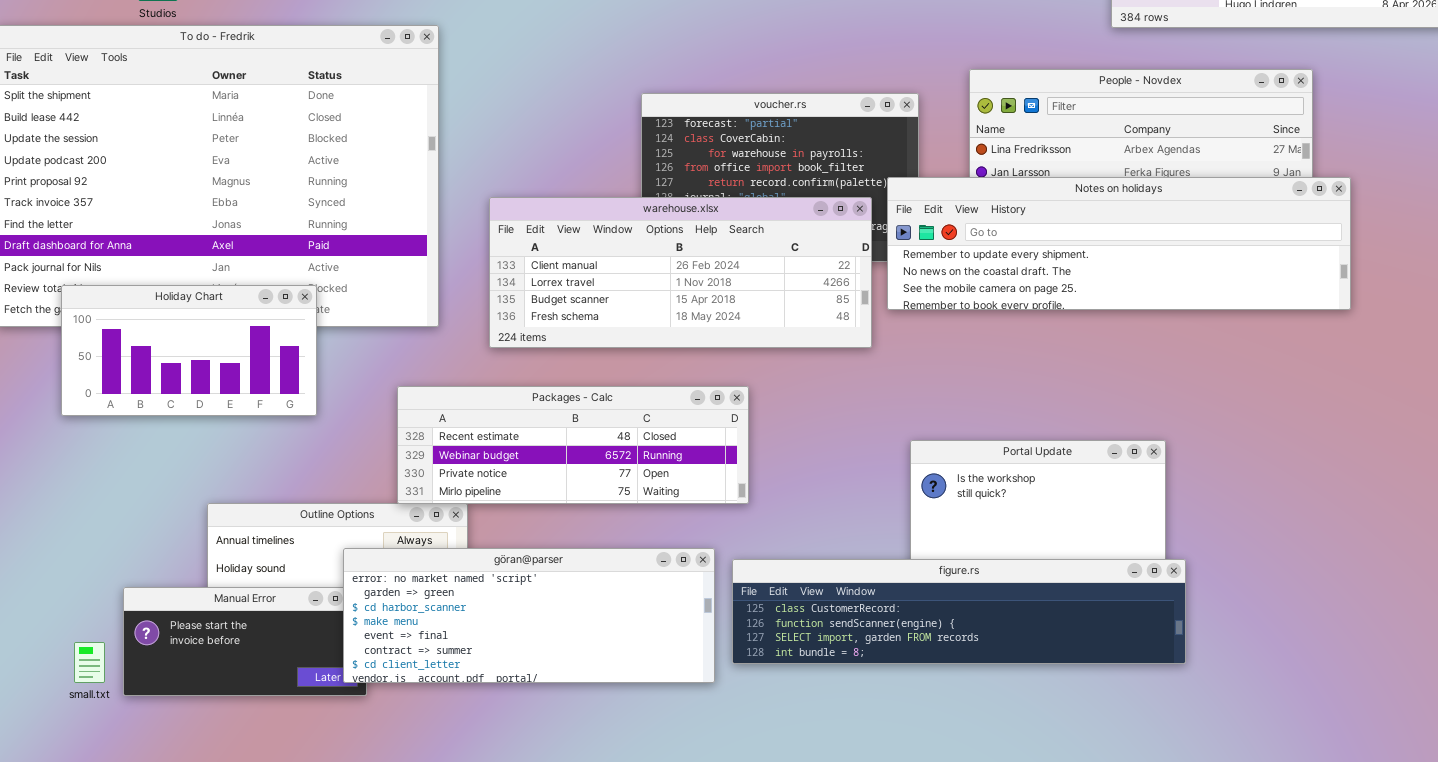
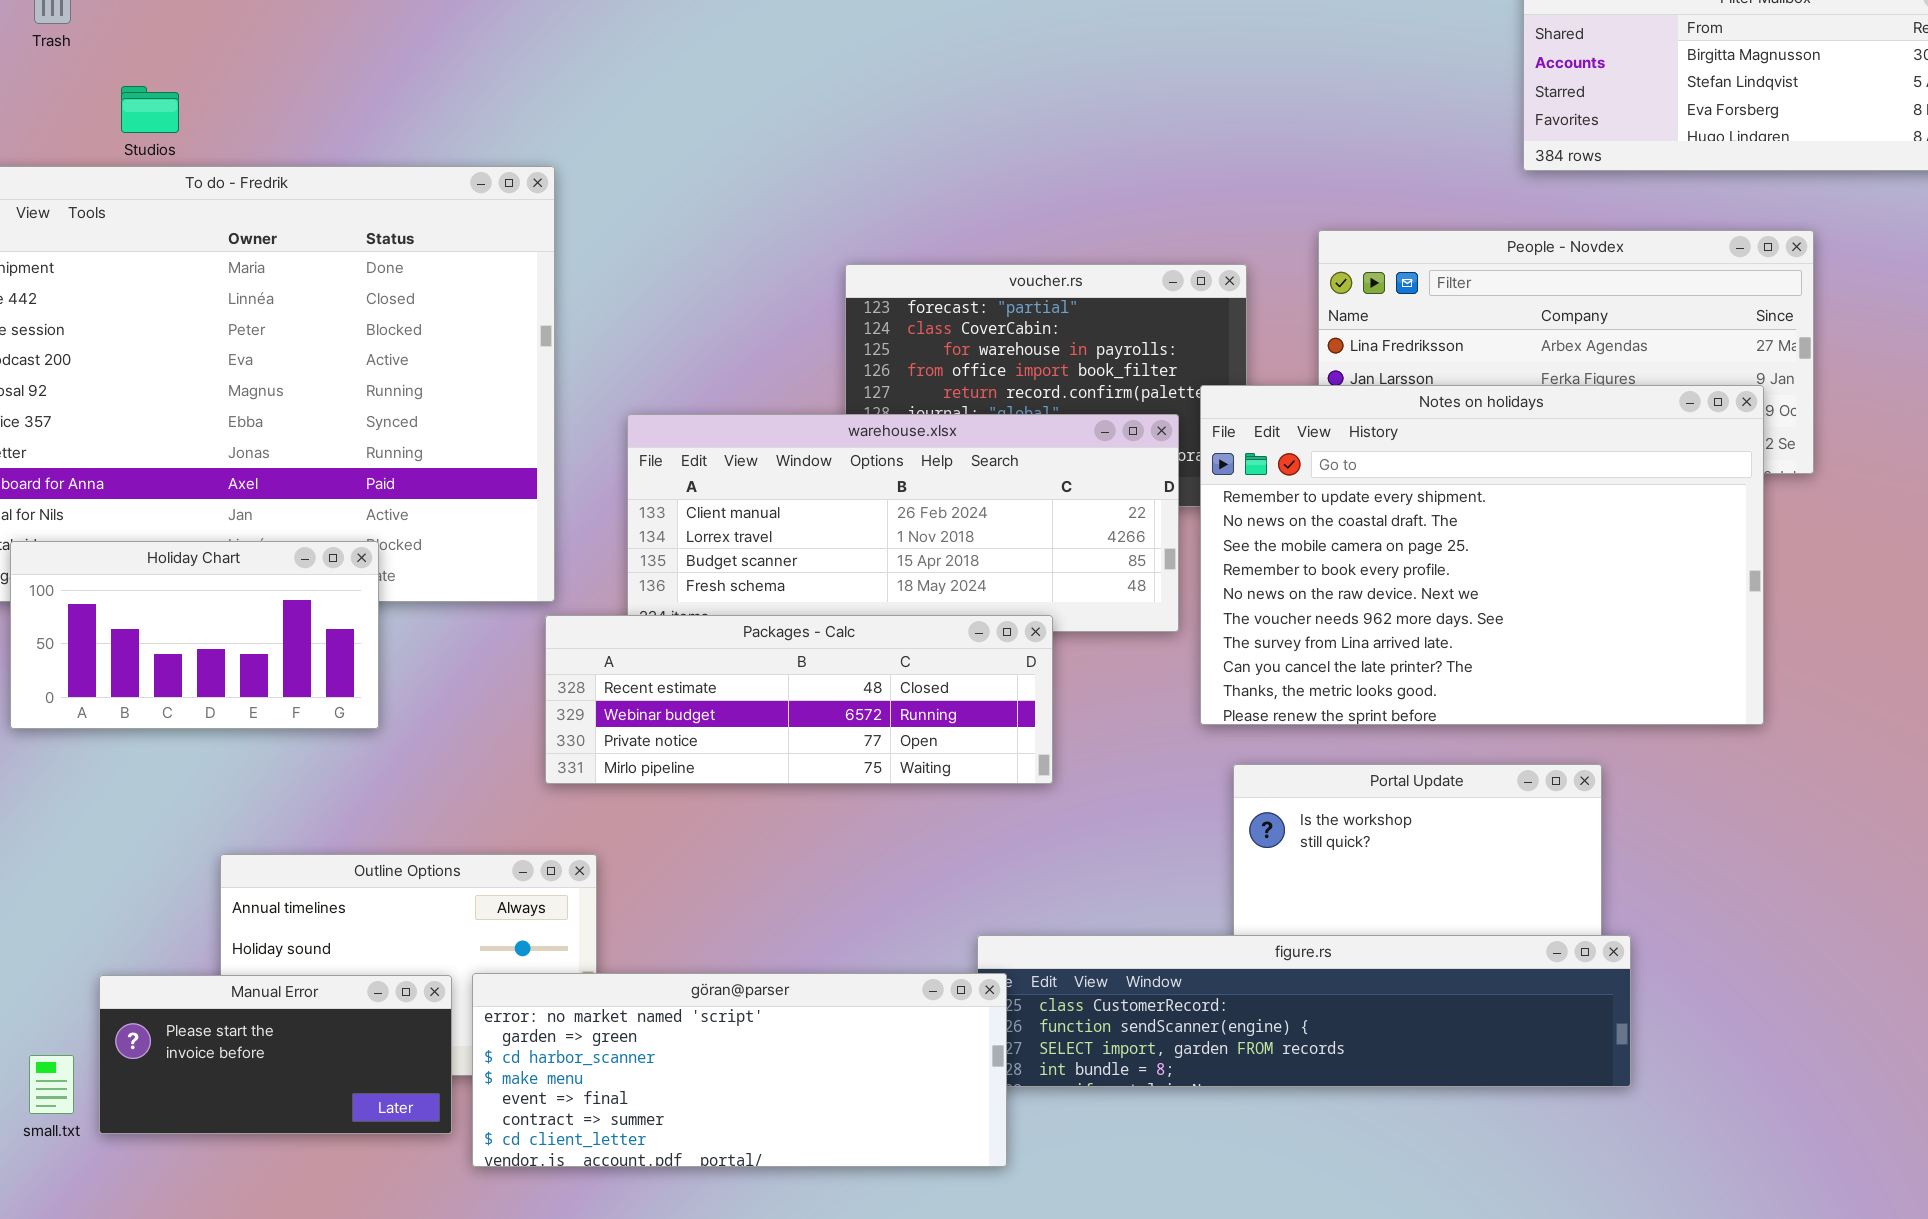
Notes on holidays: [887,177,1351,310] -> [1200,385,1764,725], resized
Packages - Calc: [397,386,749,504] -> [545,615,1053,784], moved
göran@parser: [343,548,715,683] -> [472,973,1007,1167], moved

